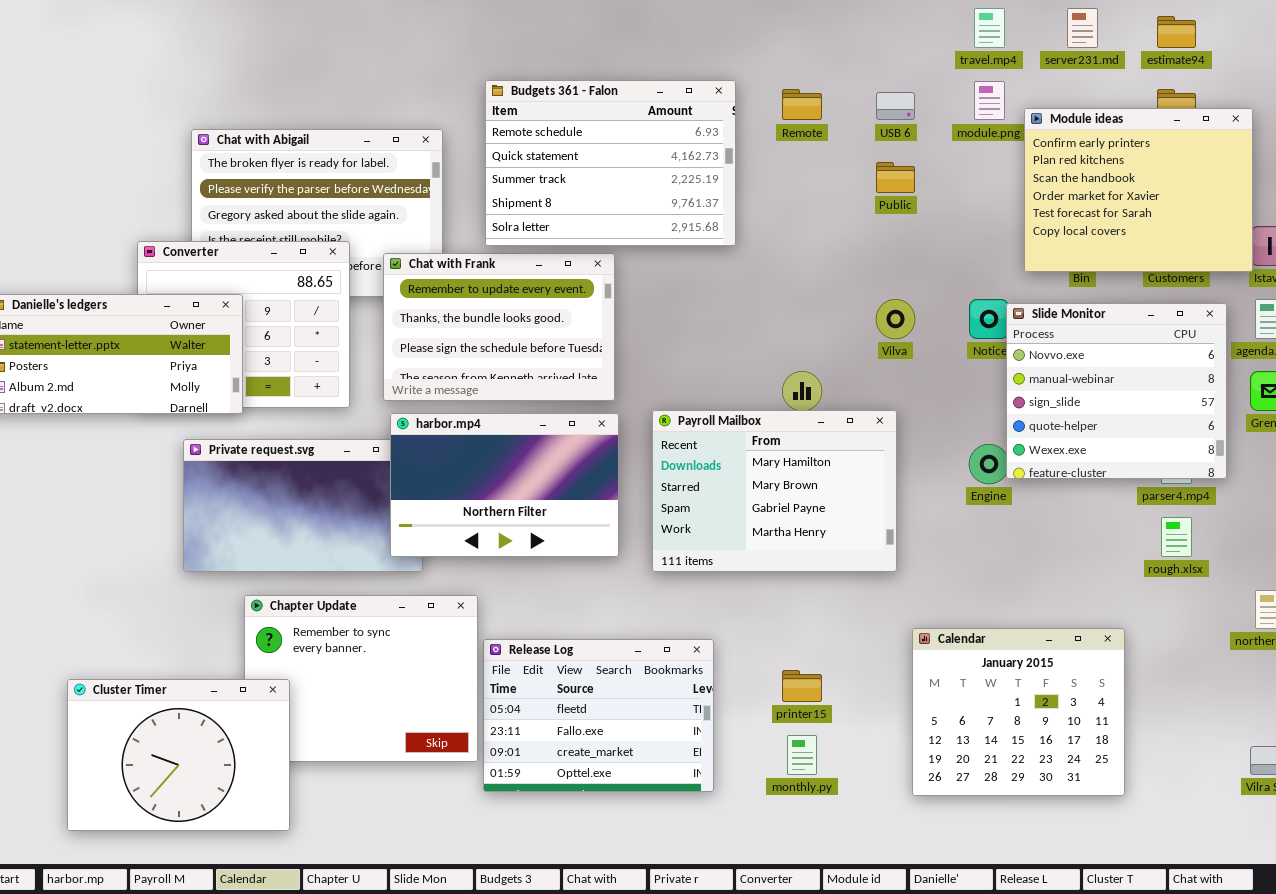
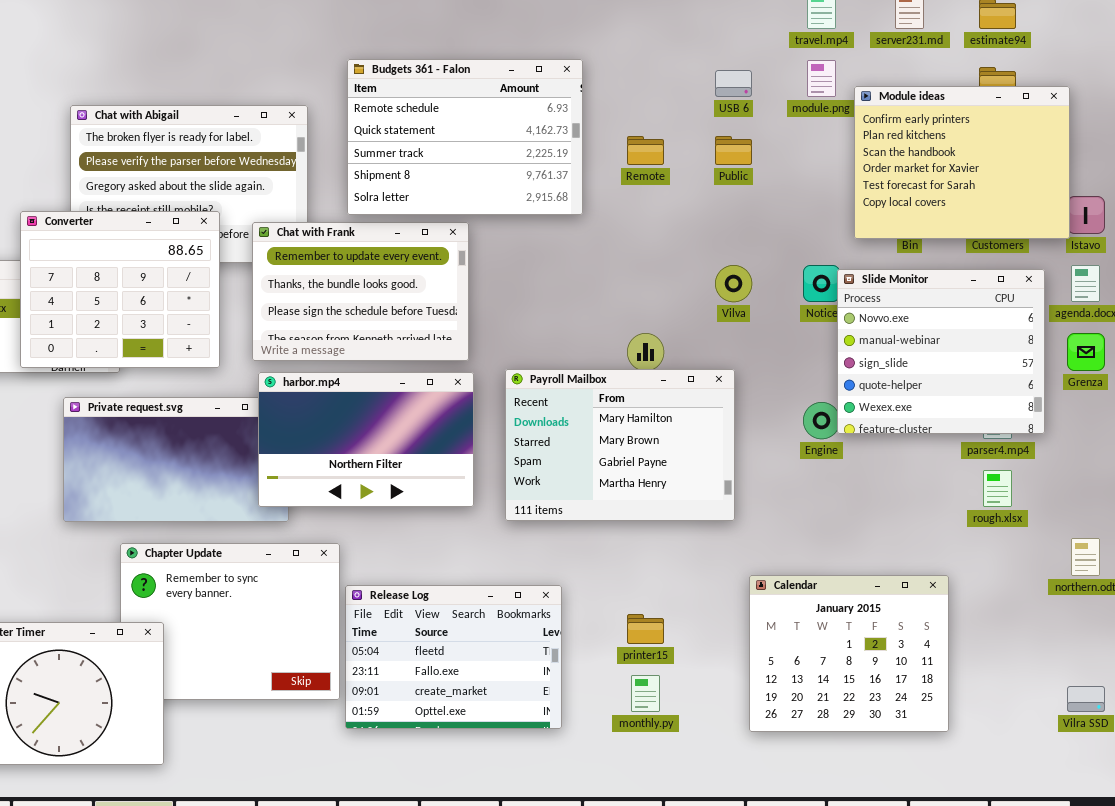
Remote: [782,89,822,120] -> [627,136,664,165], moved
Converter: [137,241,350,408] -> [20,211,220,368], raised

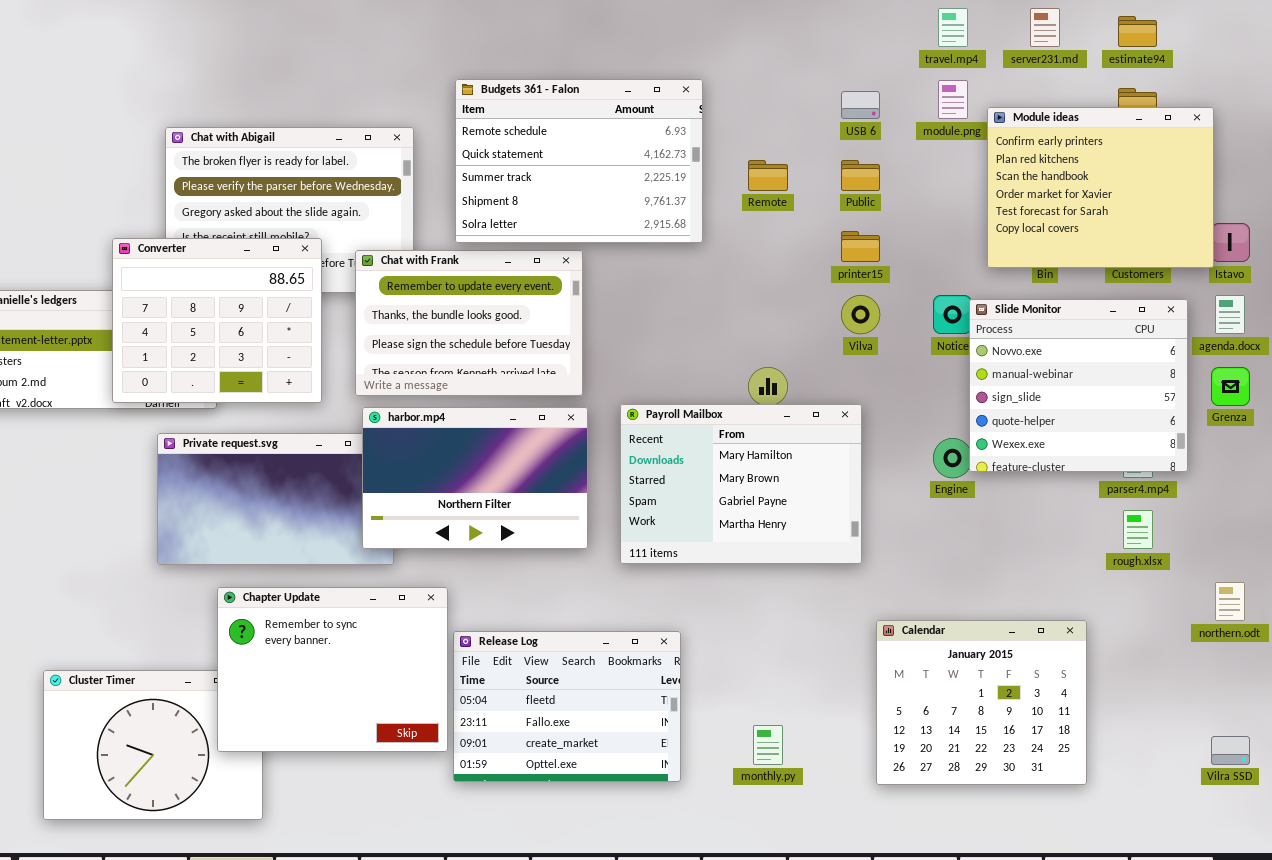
Chapter Update: [120,543,340,700] -> [217,587,448,752], raised
printer15: [627,614,664,644] -> [841,231,880,262], moved

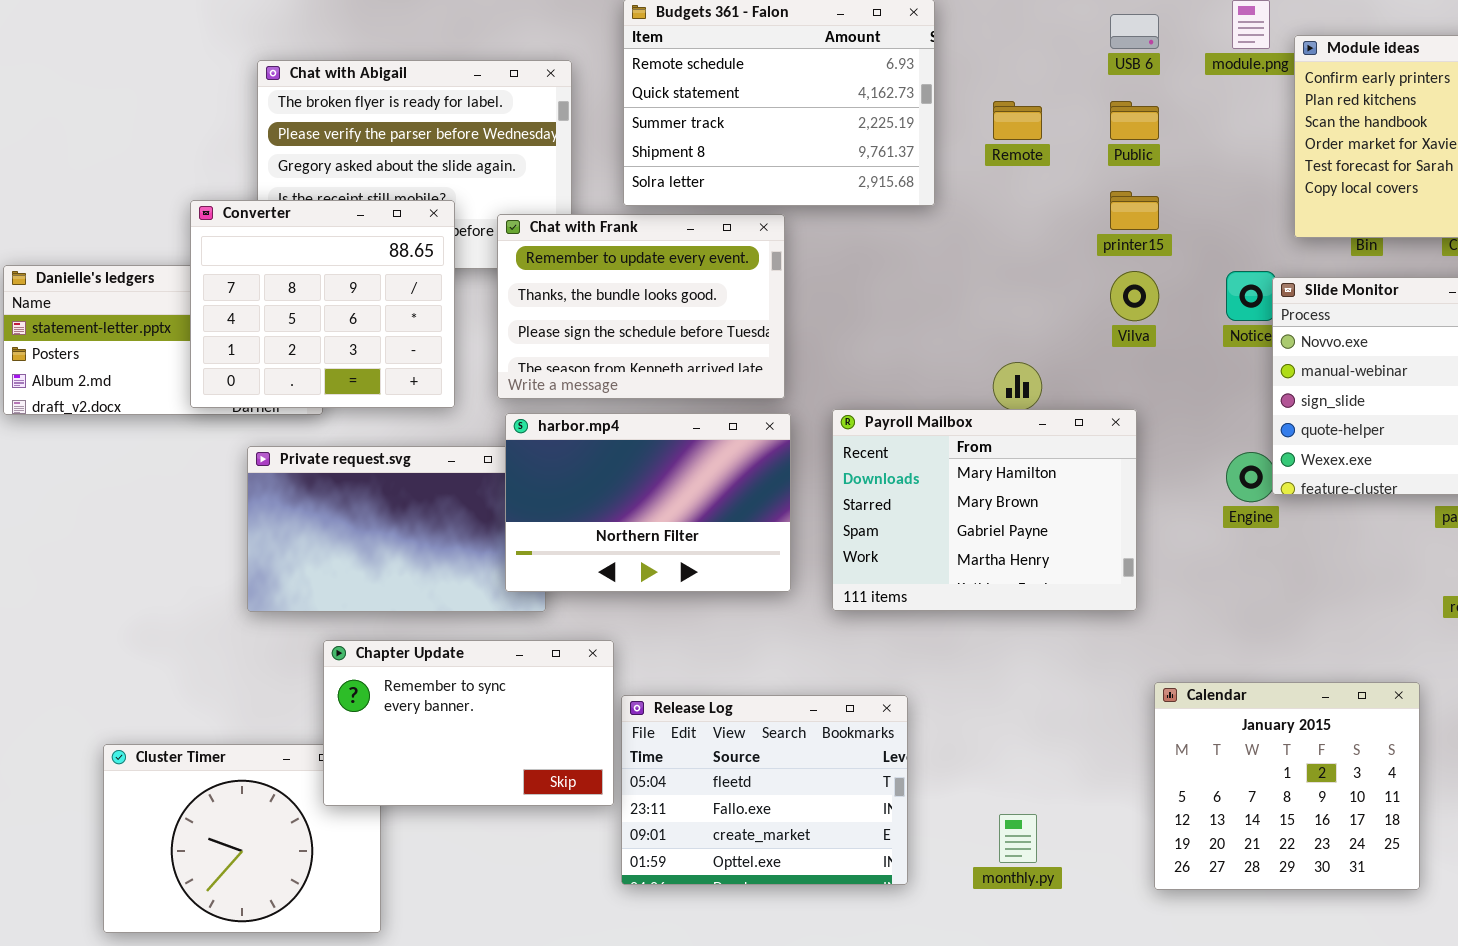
Chapter Update: [217,587,448,752] -> [323,640,614,806], resized

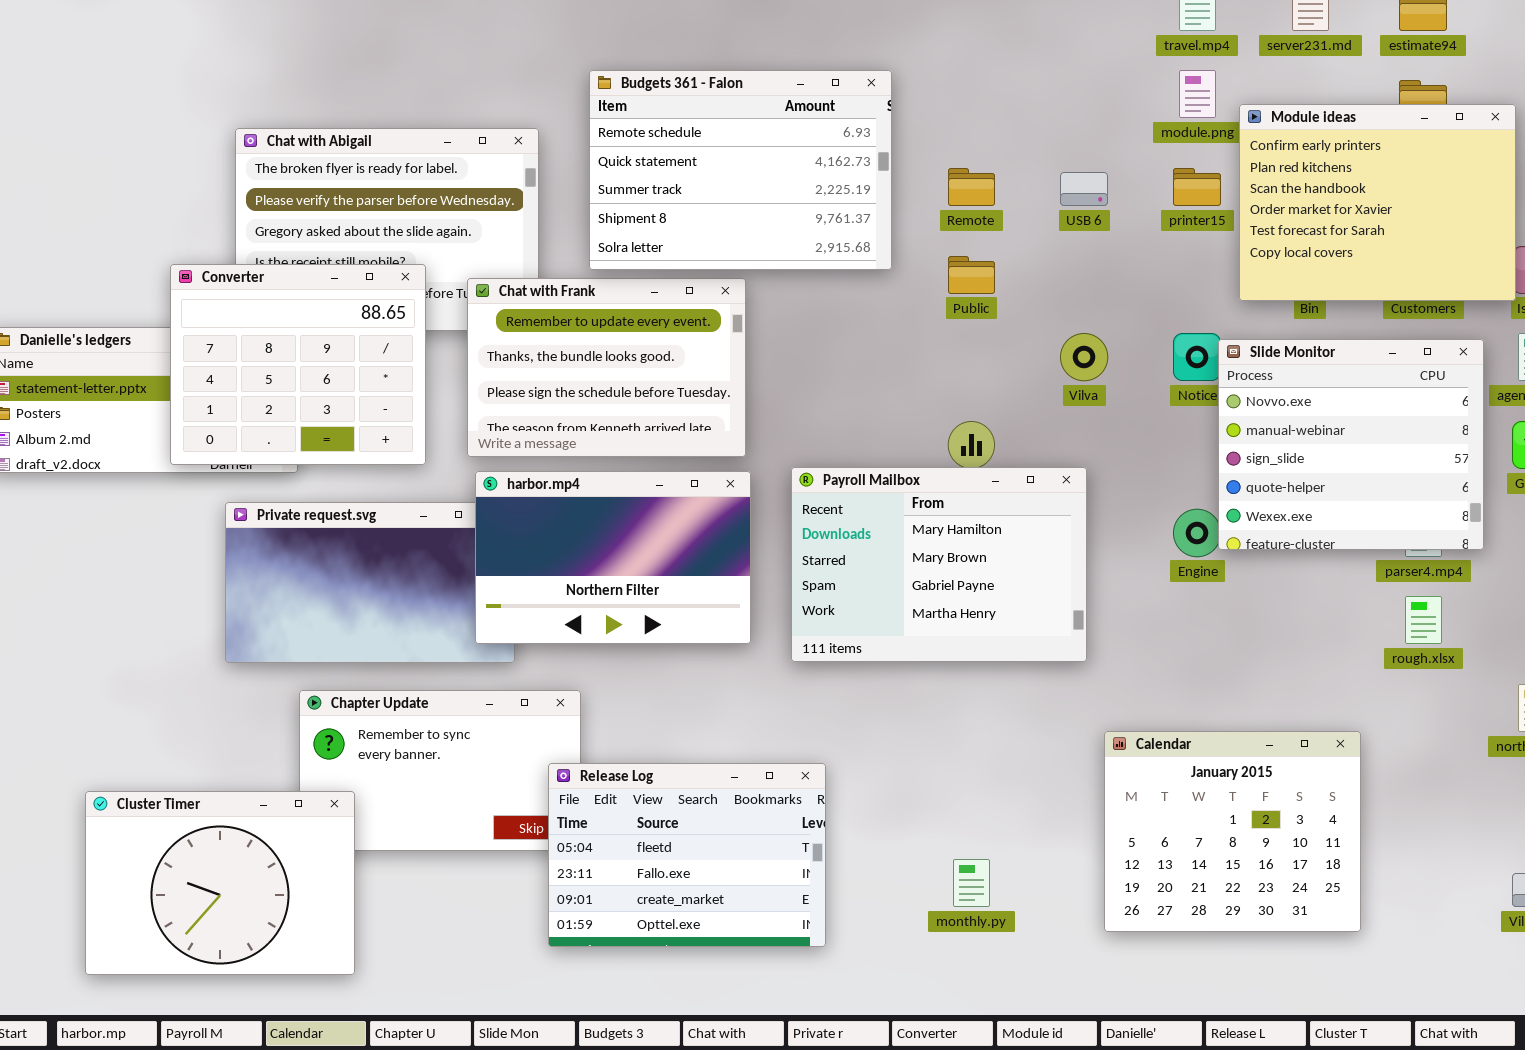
USB 6: [1110,14,1159,49] -> [1060,172,1108,206], moved
Public: [1110,101,1159,140] -> [948,256,995,294], moved
printer15: [1110,191,1159,230] -> [1173,168,1221,206], moved
Release Log: [621,695,908,885] -> [548,763,826,947], moved
Cluster Timer: [103,744,381,933] -> [85,791,355,975], raised

